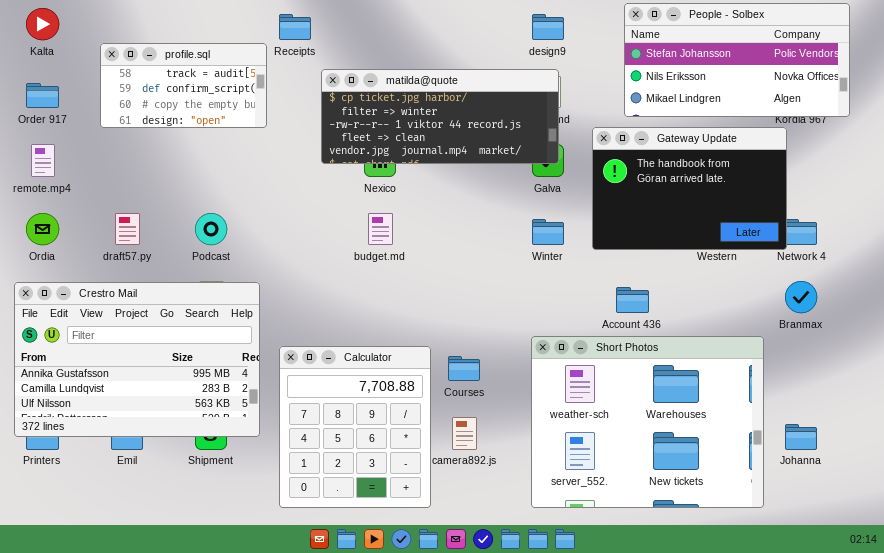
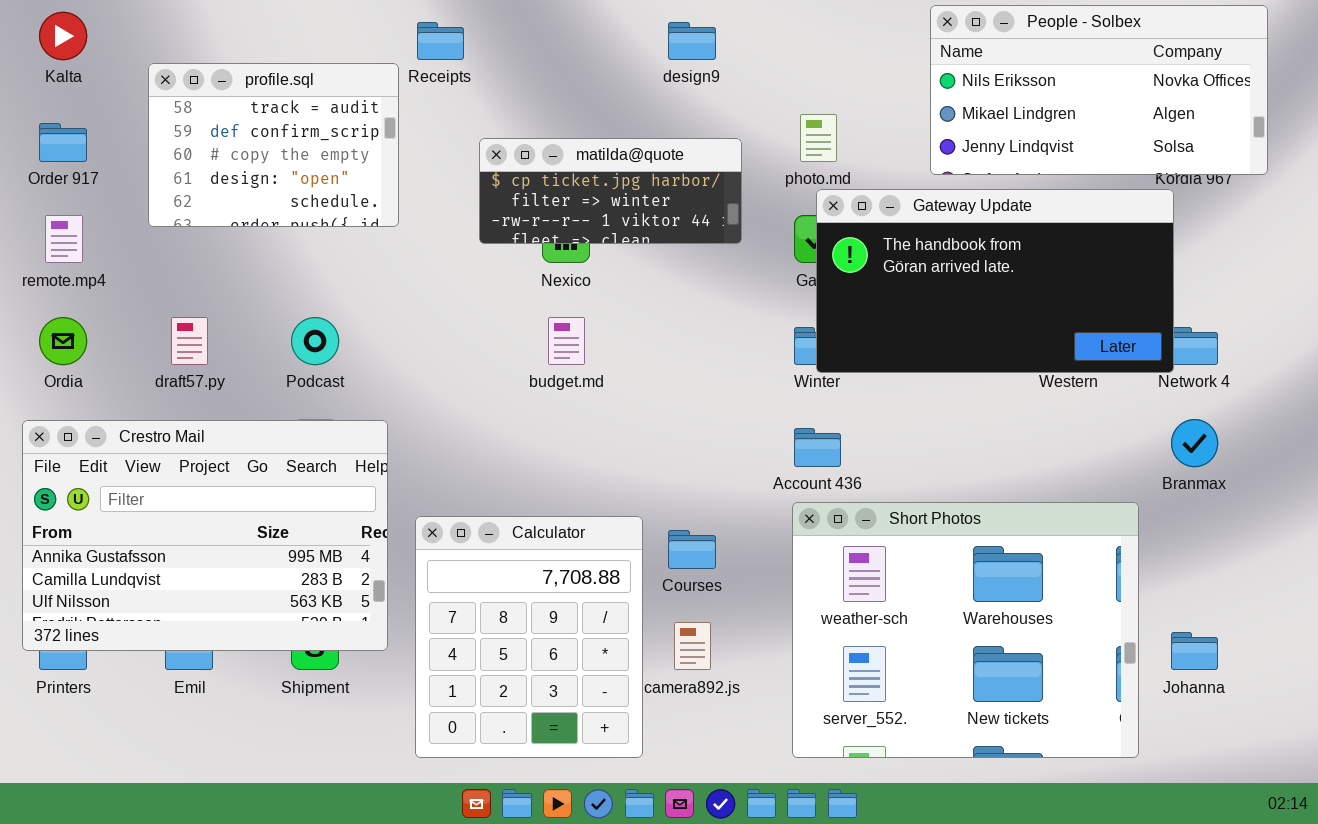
People - Solbex: [624,3,850,117] -> [930,5,1268,175], scrolled down 1 row
design9: [532,14,564,40] -> [668,22,716,60], moved
profile.sql: [100,43,267,128] -> [148,63,399,227], resized
matilda@quote: [321,69,559,164] -> [479,138,742,244], resized
Gateway Update: [592,127,787,250] -> [816,189,1174,373], resized
Account 436: [616,287,649,313] -> [794,428,841,467], moved

